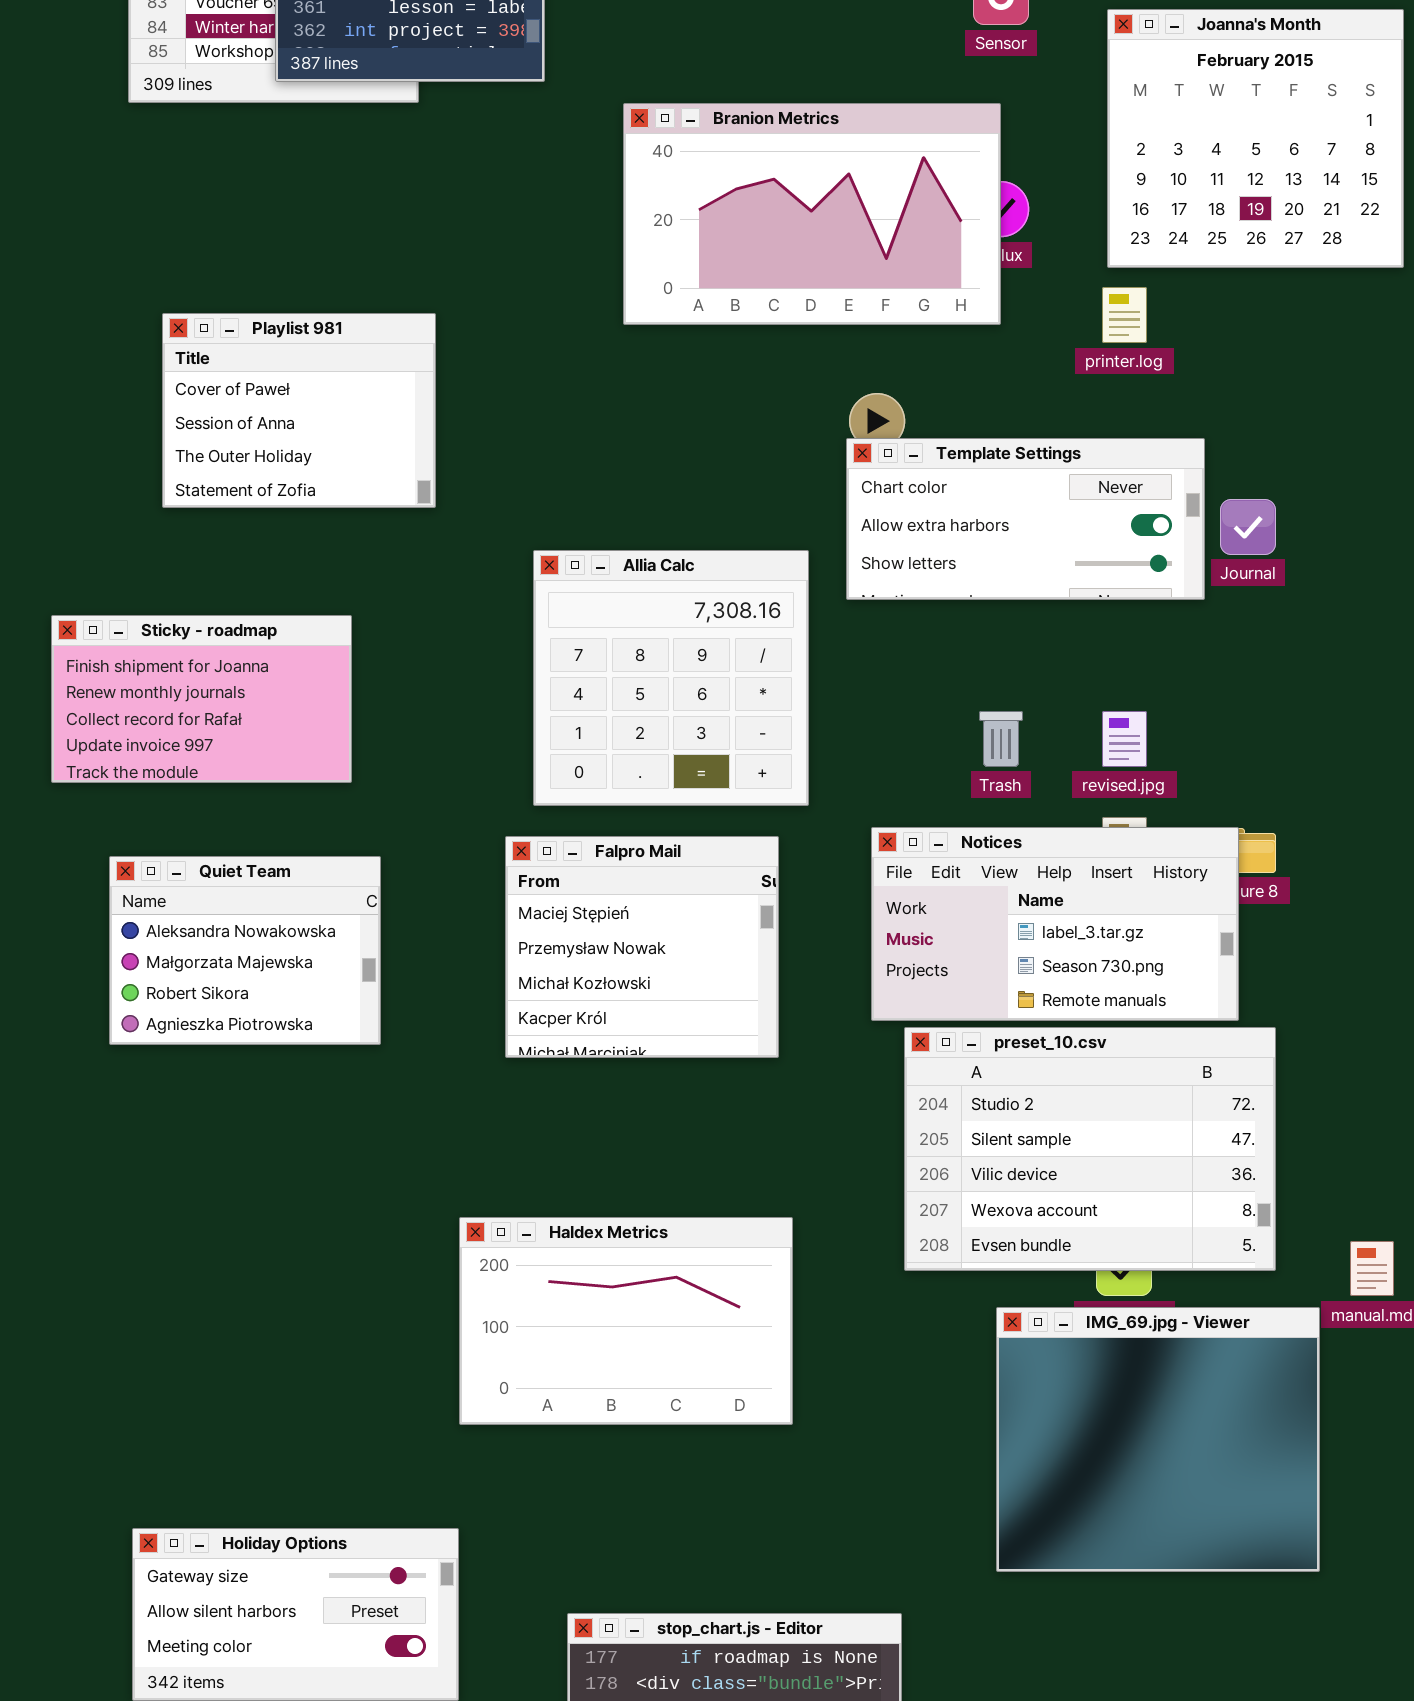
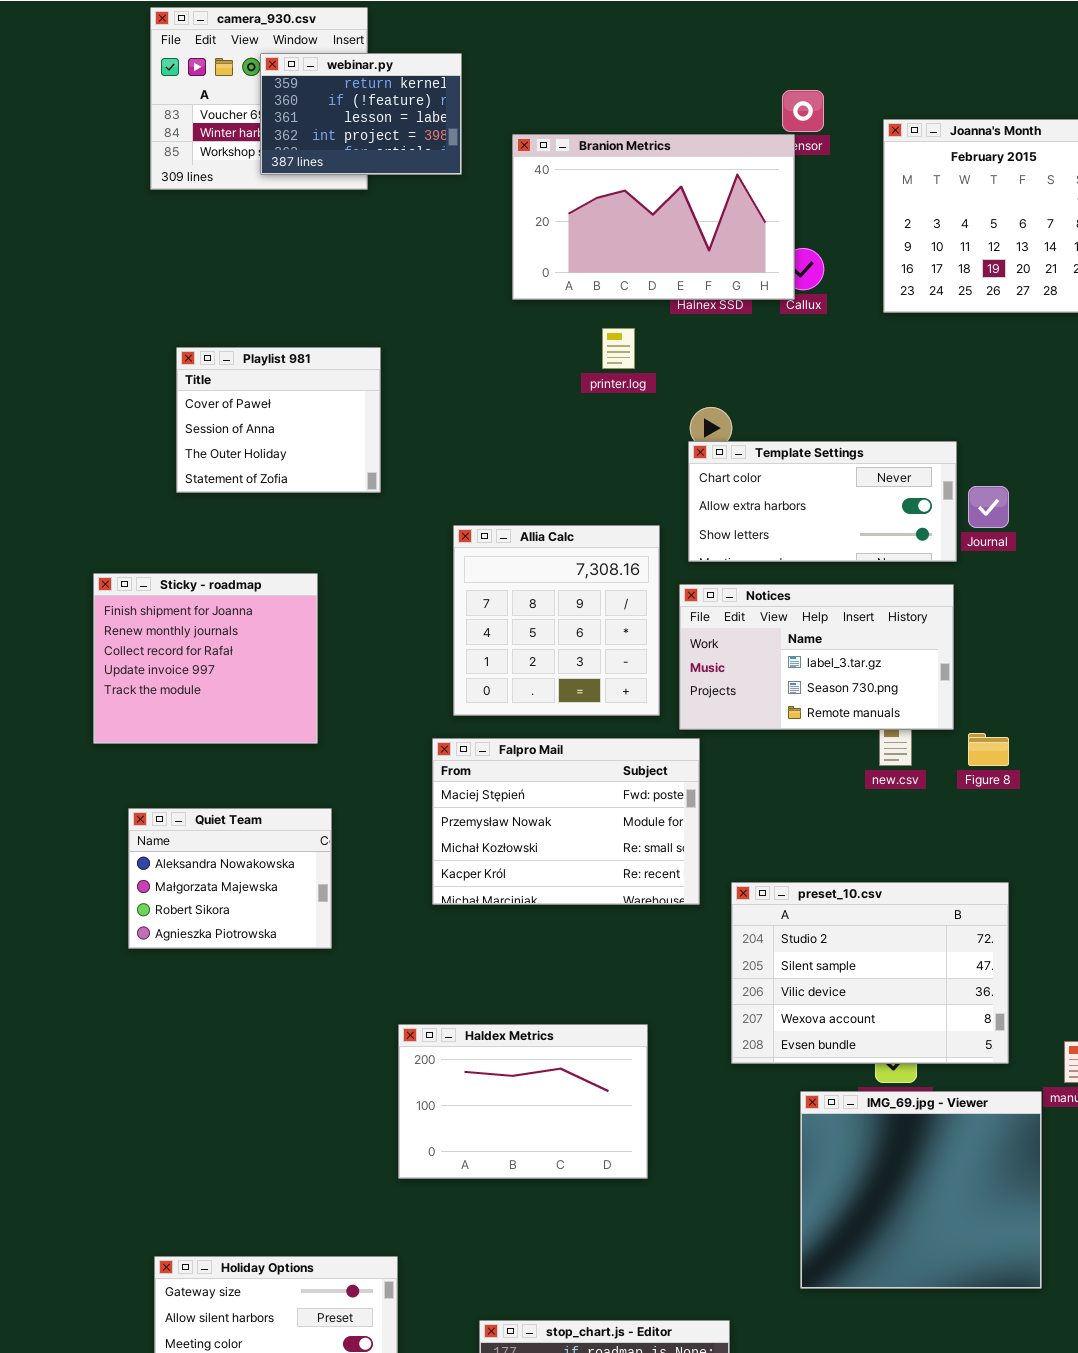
Branion Metrics: [623,103,1001,325] -> [512,134,795,300], moved
printer.log: [1102,287,1147,343] -> [602,328,635,369], moved
Sticky - roadmap: [51,615,352,783] -> [93,573,318,744], resized
Notices: [871,827,1239,1021] -> [679,584,954,730], moved
Falpro Mail: [505,836,779,1058] -> [432,738,700,905], resized
Quiet Team: [109,856,381,1045] -> [128,808,332,949], moved

